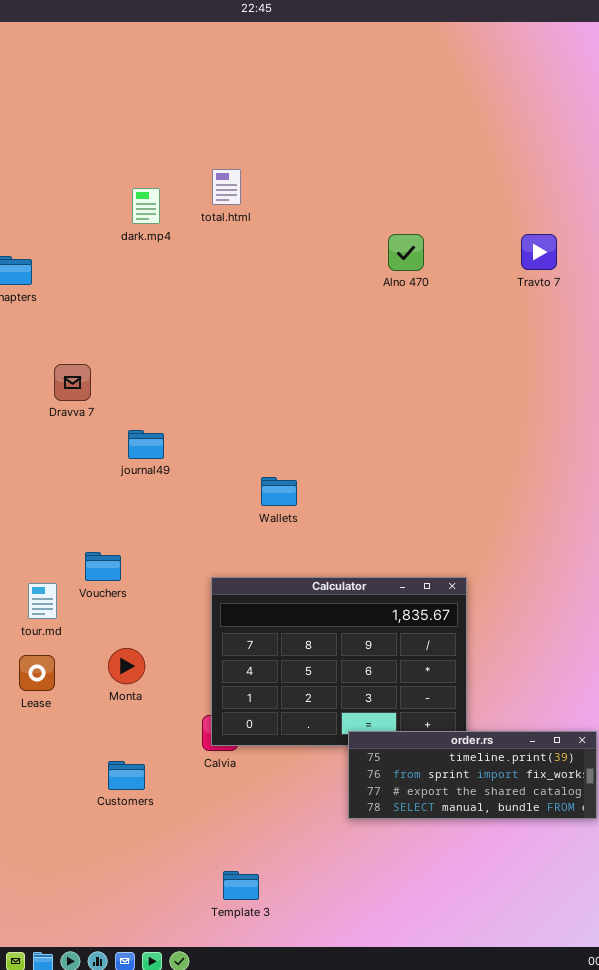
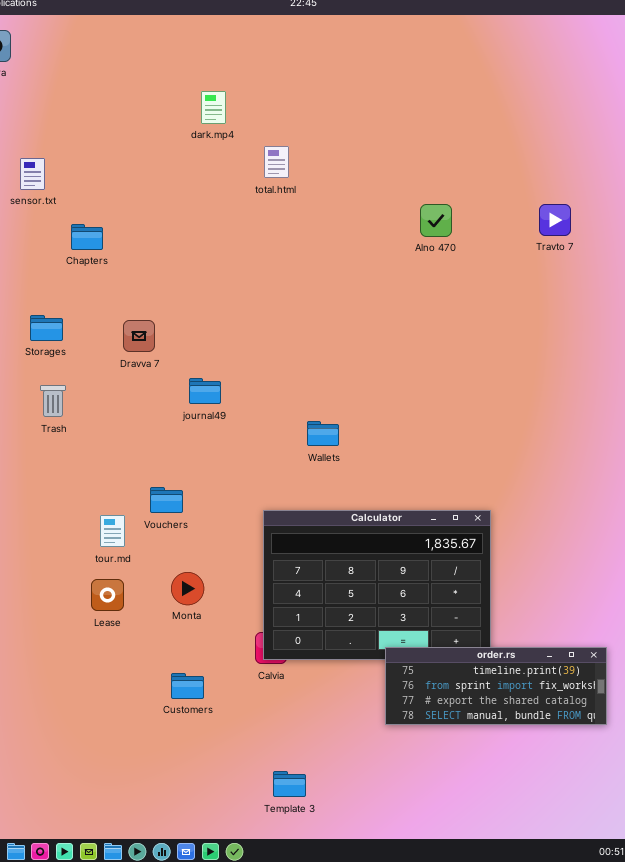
dark.mp4: [132,188,160,224] -> [201,91,226,124], moved

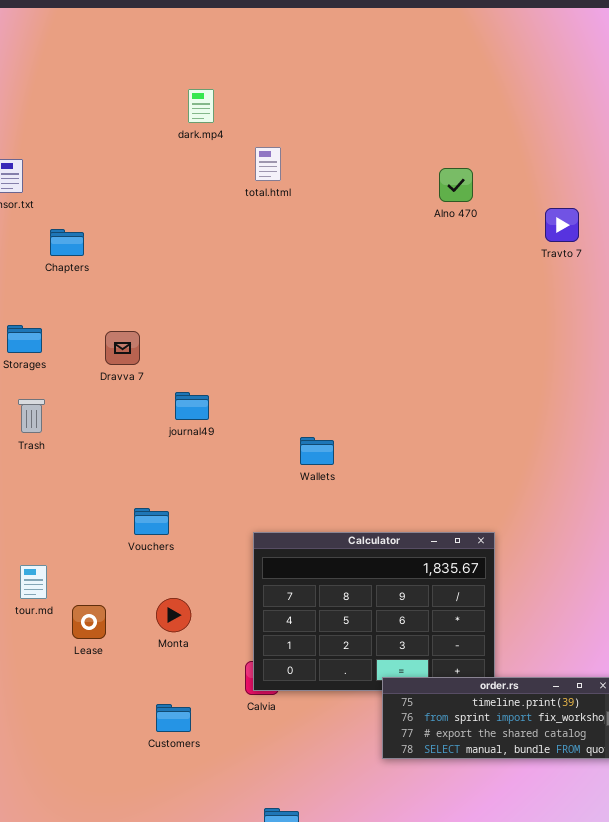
Alno 470: [420,204,452,237] -> [439,168,473,202], moved
tour.md: [100,515,125,547] -> [20,565,47,599], moved

